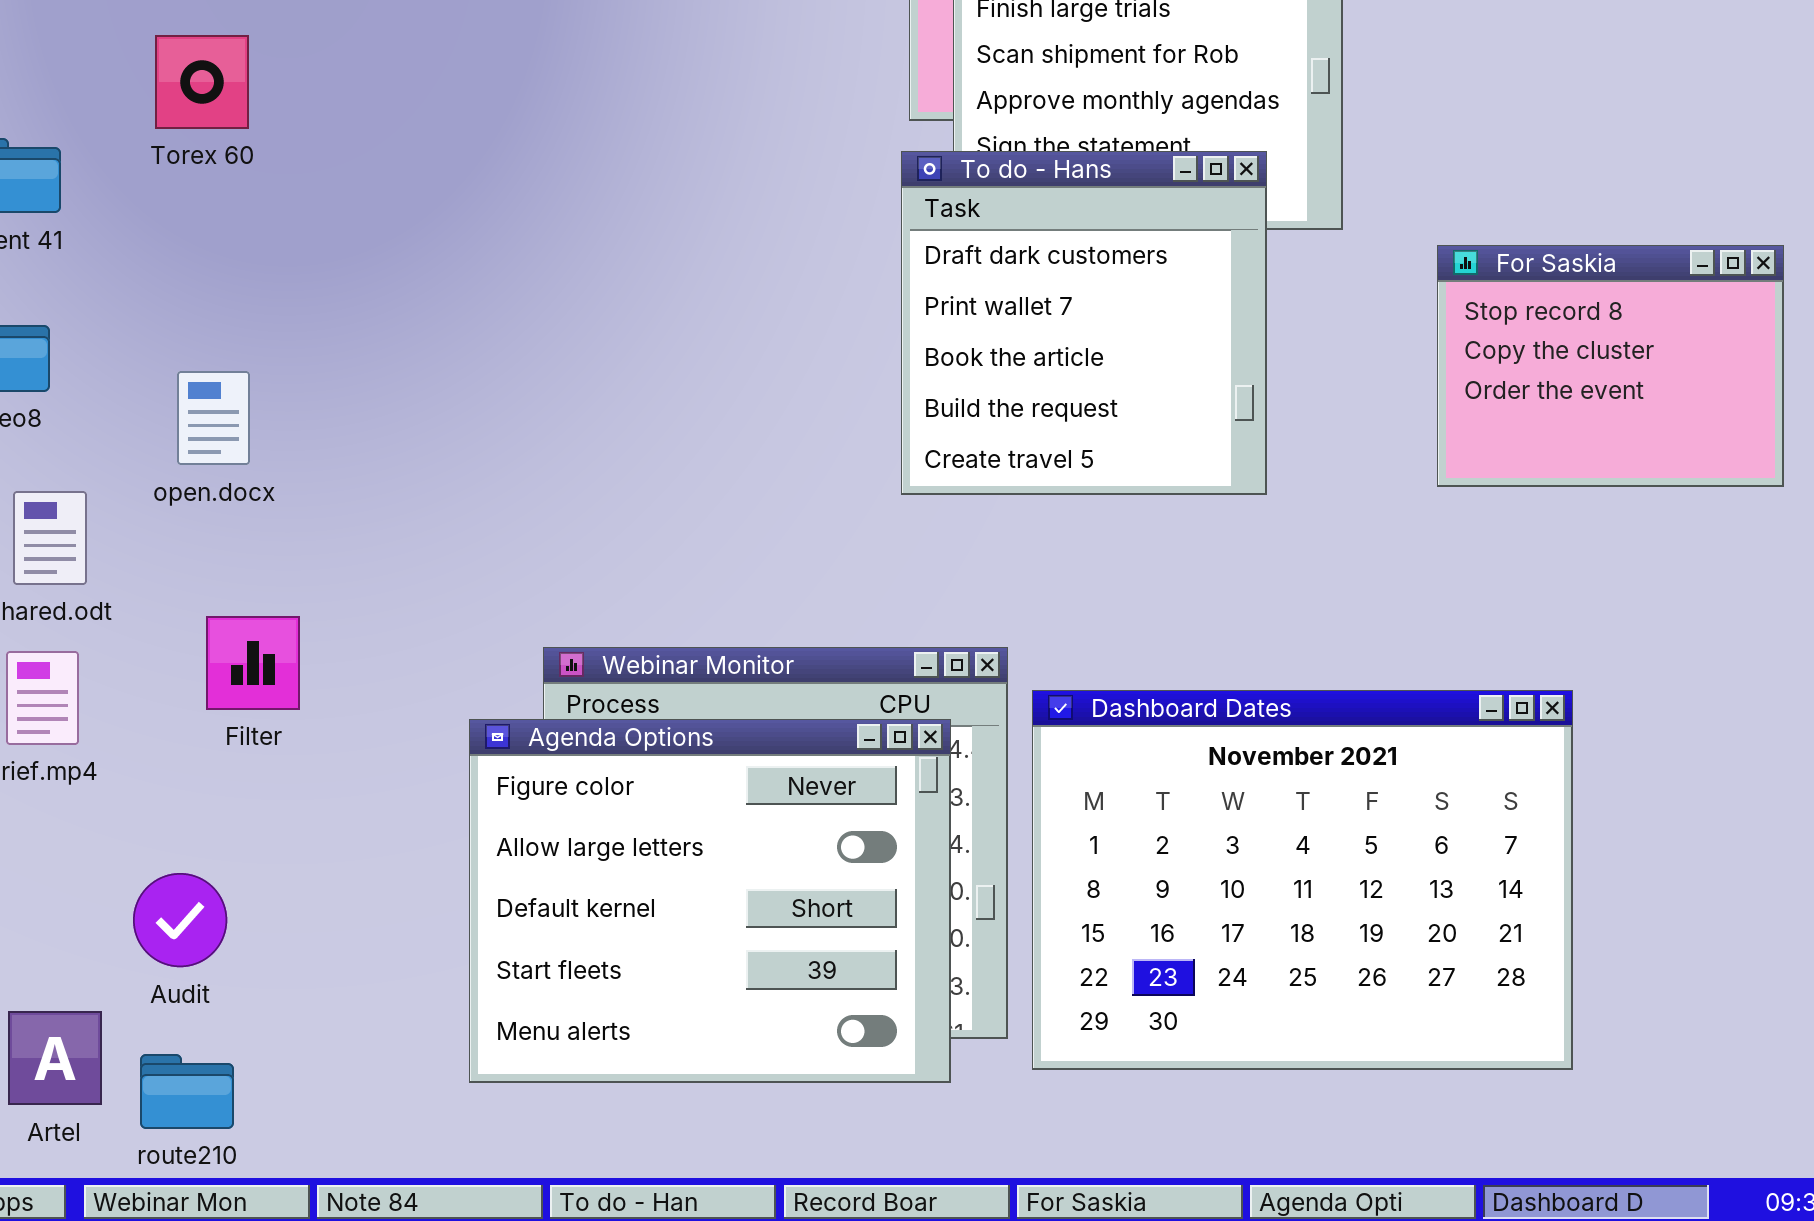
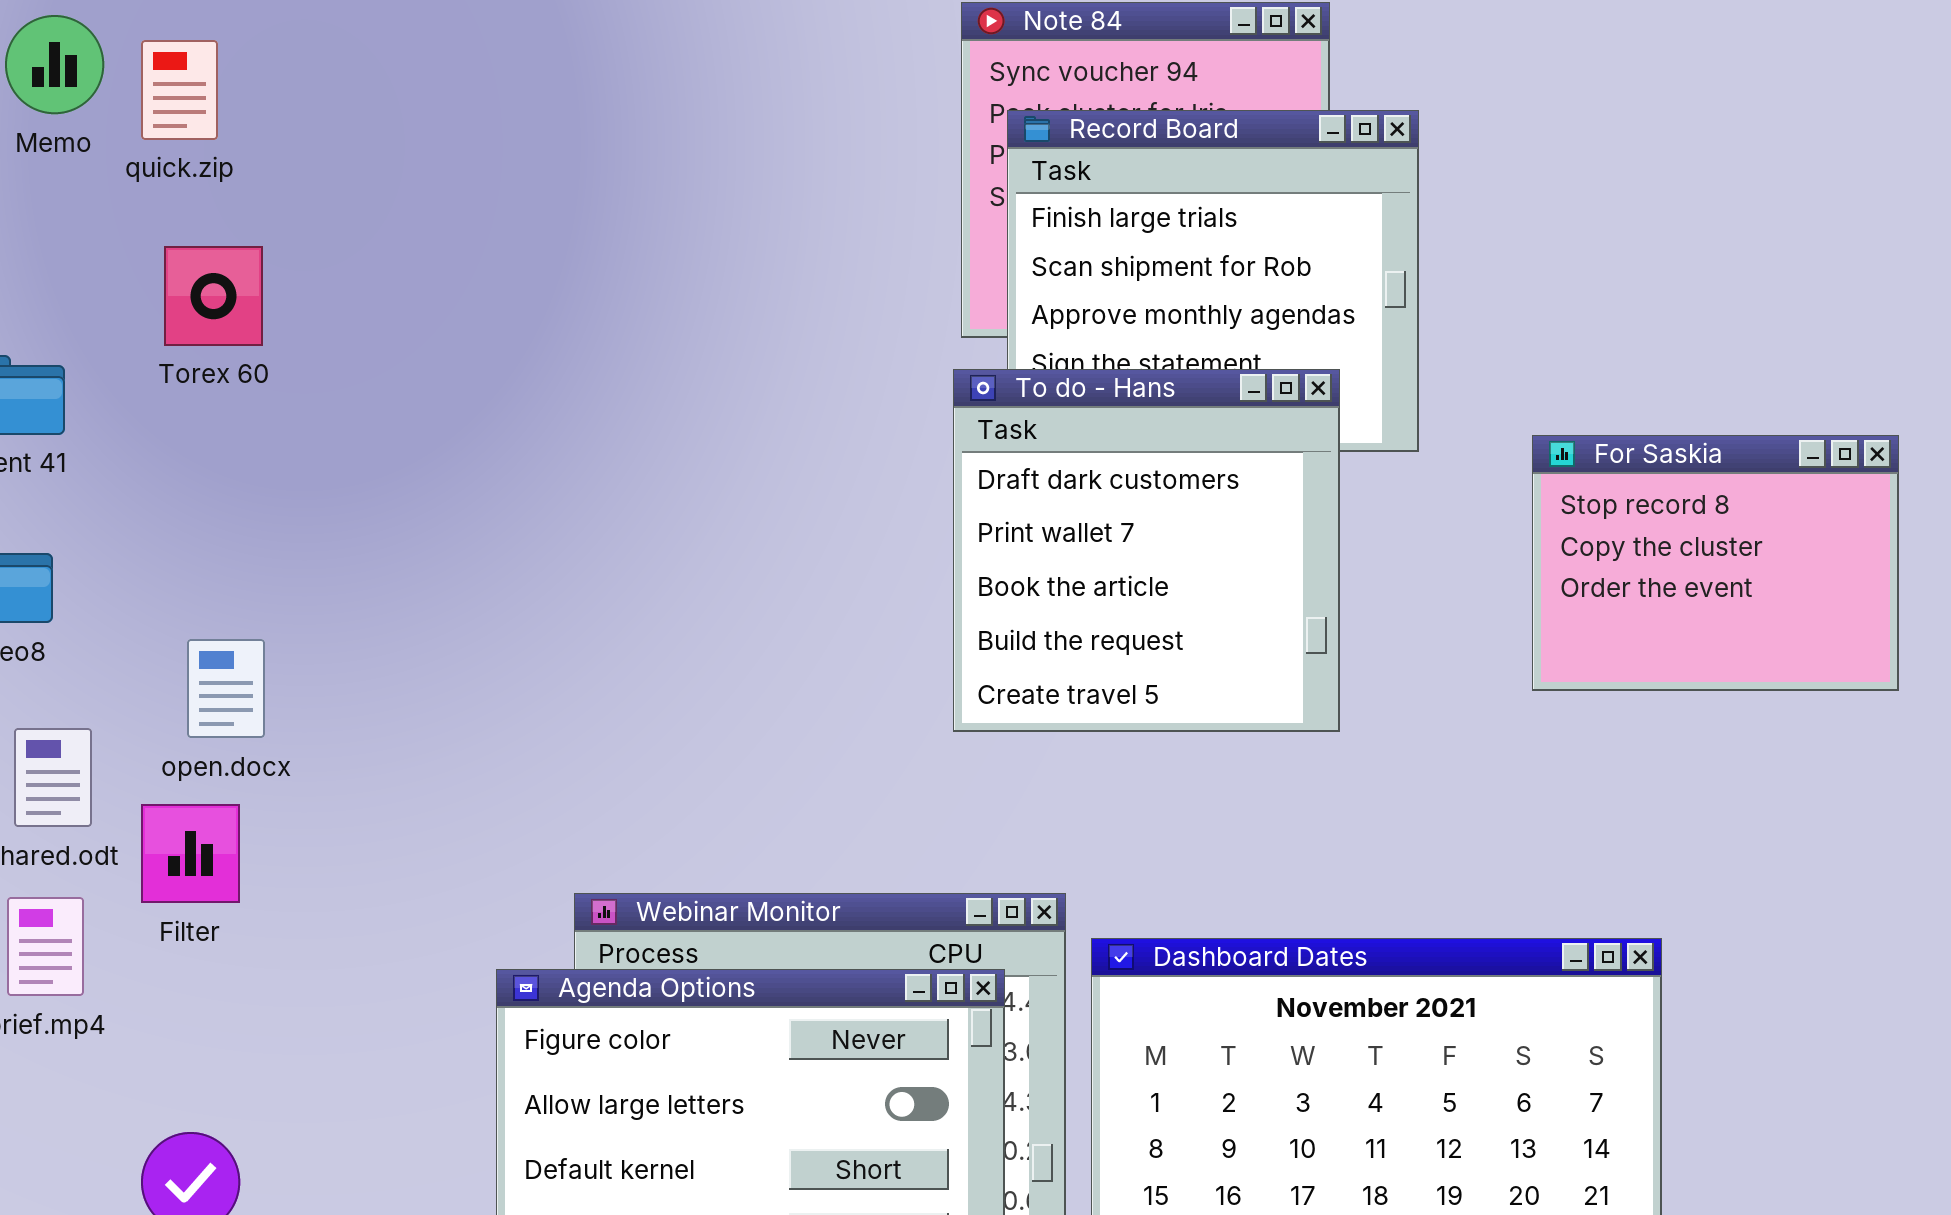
For Saskia: [1437,245,1784,487] -> [1532,435,1899,691], moved
open.docx: [177,371,250,465] -> [187,639,265,738], moved
Filter: [206,616,300,710] -> [141,804,240,903], moved

